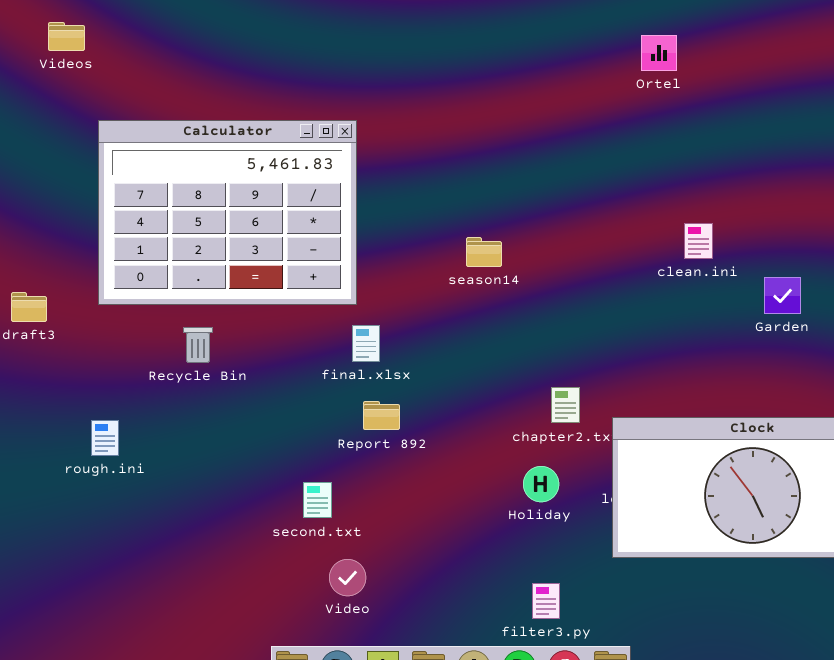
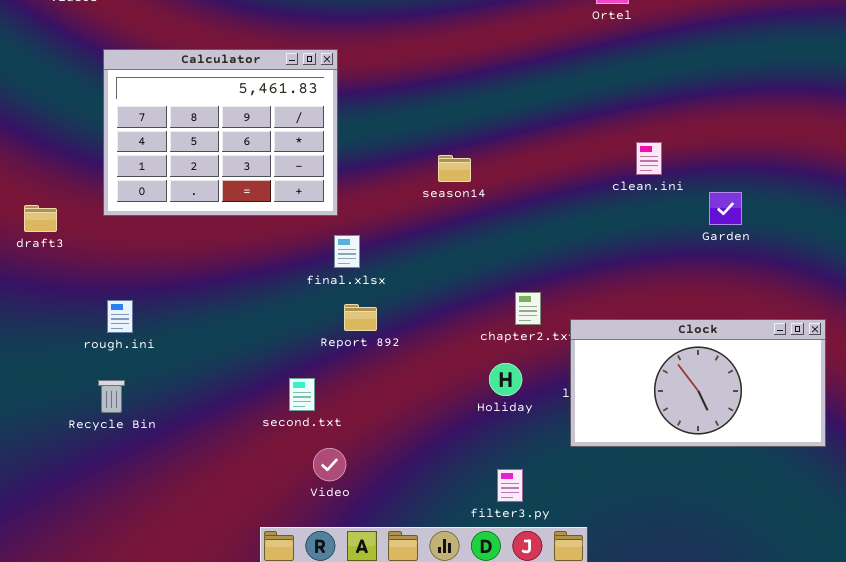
Recycle Bin: [183,327,213,363] -> [98,380,125,413], moved
rough.ini: [91,420,119,456] -> [107,300,133,333], moved

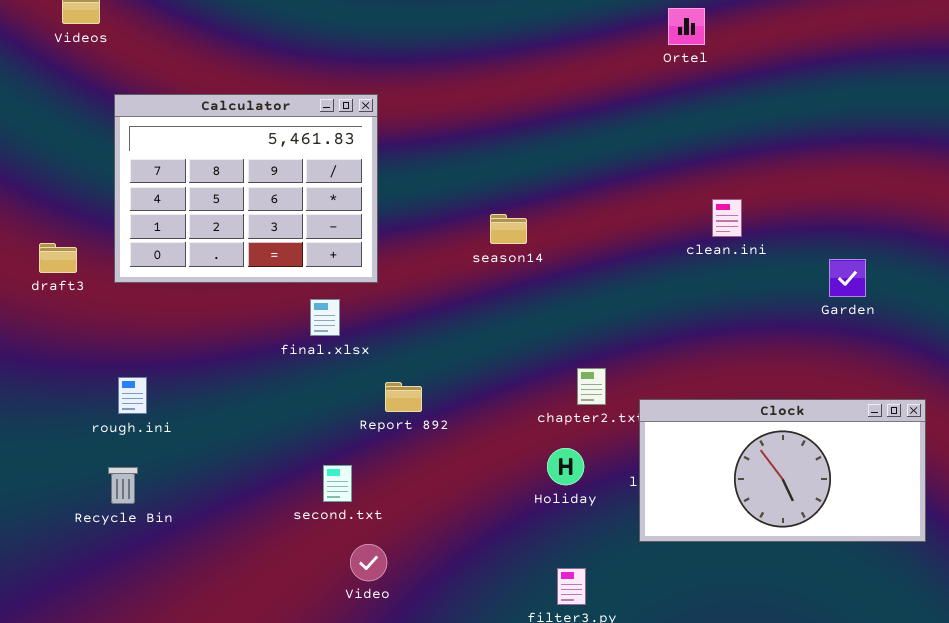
Garden: [709,192,742,225] -> [829,259,866,297], moved
draft3: [24,205,57,232] -> [39,243,77,273], moved
final.xlsx: [334,235,360,268] -> [310,299,340,336], moved

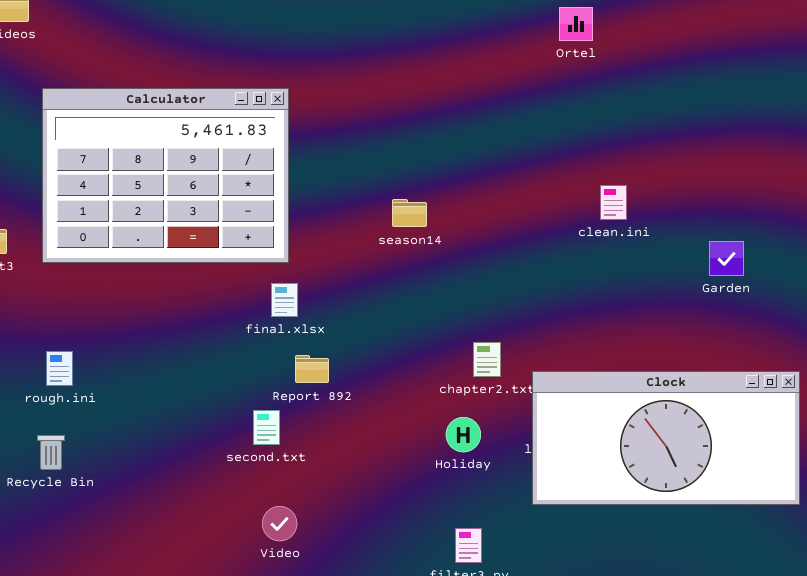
final.xlsx: [310,299,340,336] -> [271,283,298,317], moved
second.txt: [323,465,352,502] -> [253,410,280,445], moved

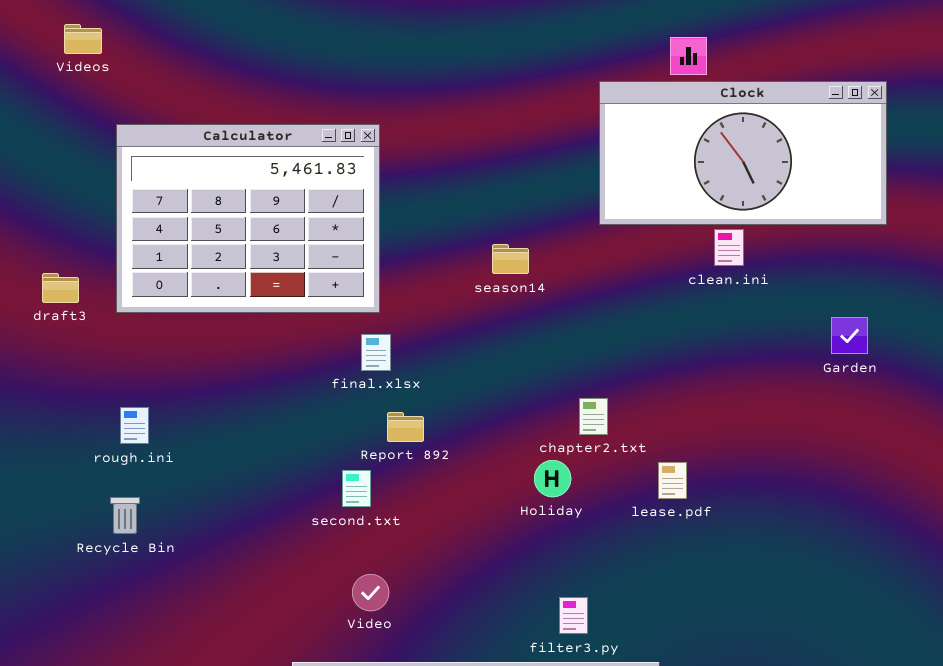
Garden: [709,241,744,276] -> [831,317,868,354], moved
Clock: [532,371,800,505] -> [599,81,887,225], moved
Holiday: [446,417,481,452] -> [534,460,571,497], moved

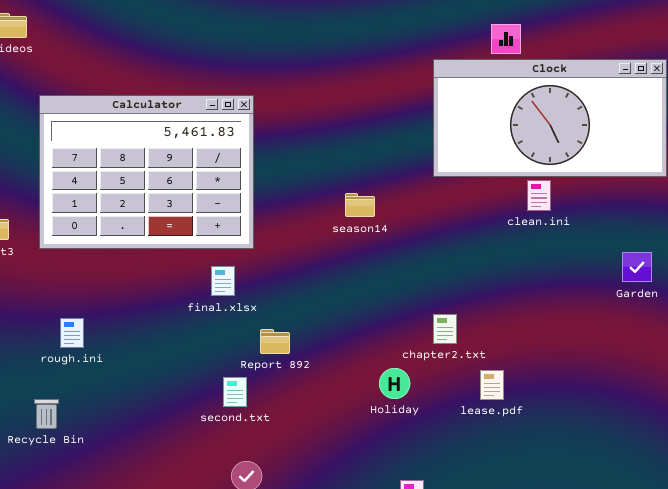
final.xlsx: [361,334,391,371] -> [211,266,235,296], moved
chapter2.txt: [579,398,608,435] -> [433,314,457,344], moved
rough.ini: [120,407,149,444] -> [60,318,84,348], moved

